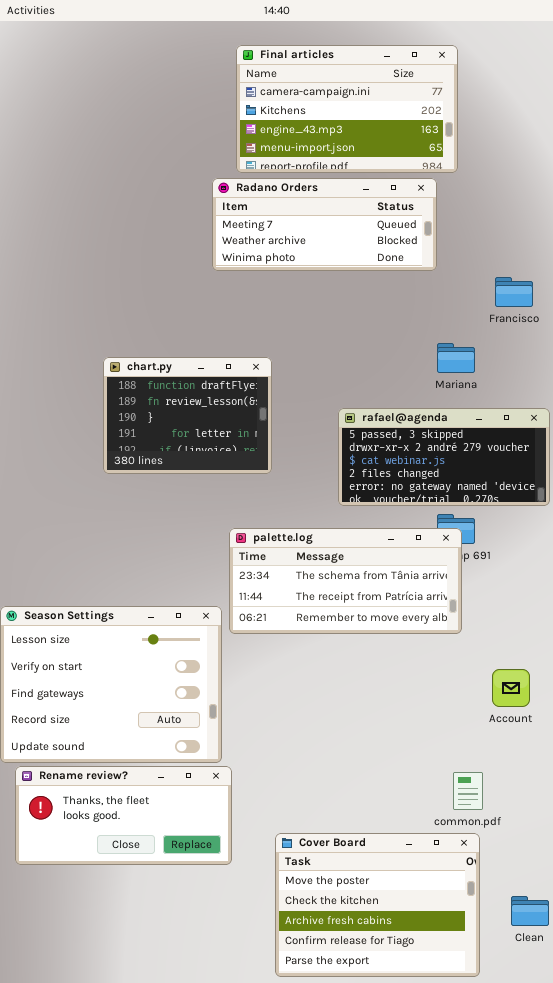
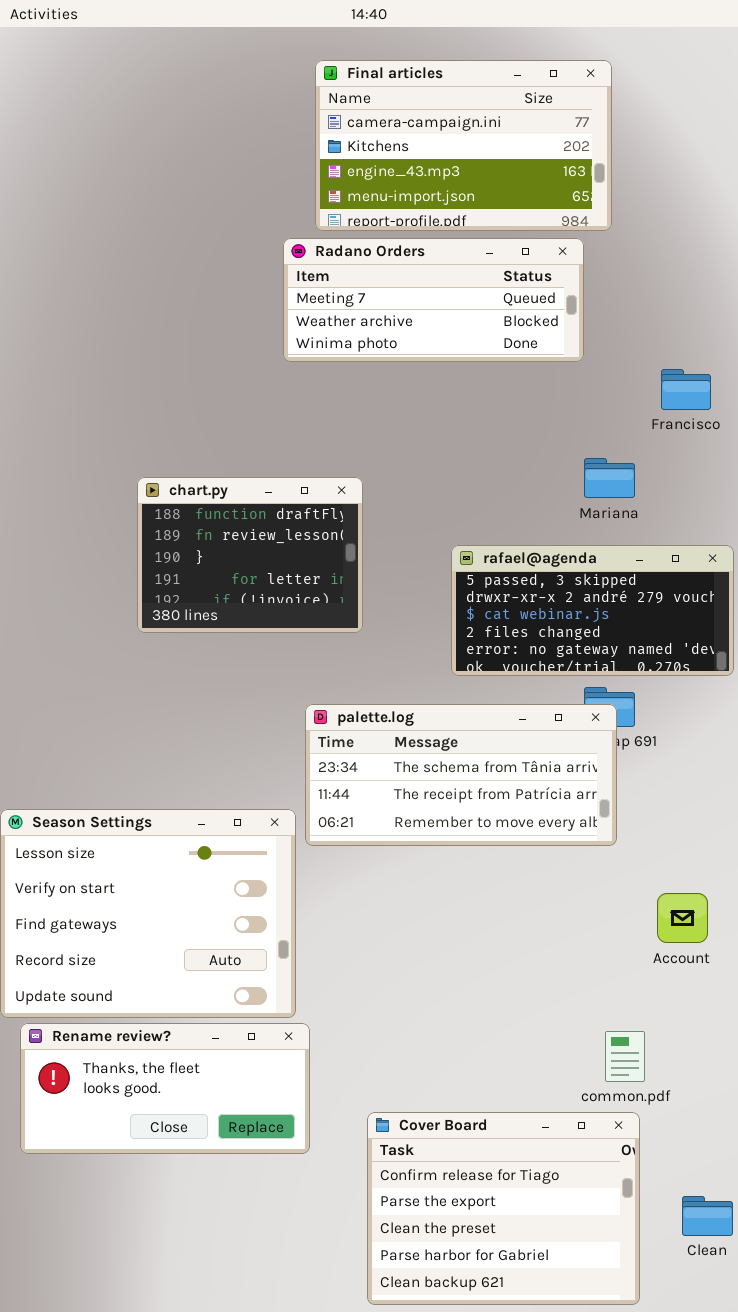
Cover Board: [275,833,480,977] -> [367,1112,640,1305], scrolled down 3 rows

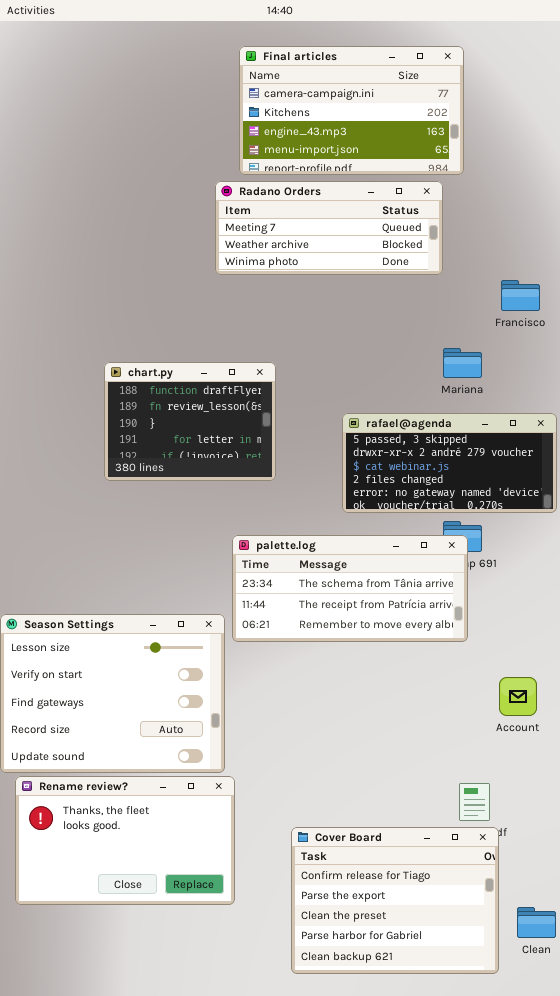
Rename review?: [20,1023,310,1154] -> [15,776,235,905], resized
Cover Board: [367,1112,640,1305] -> [291,827,499,974], moved

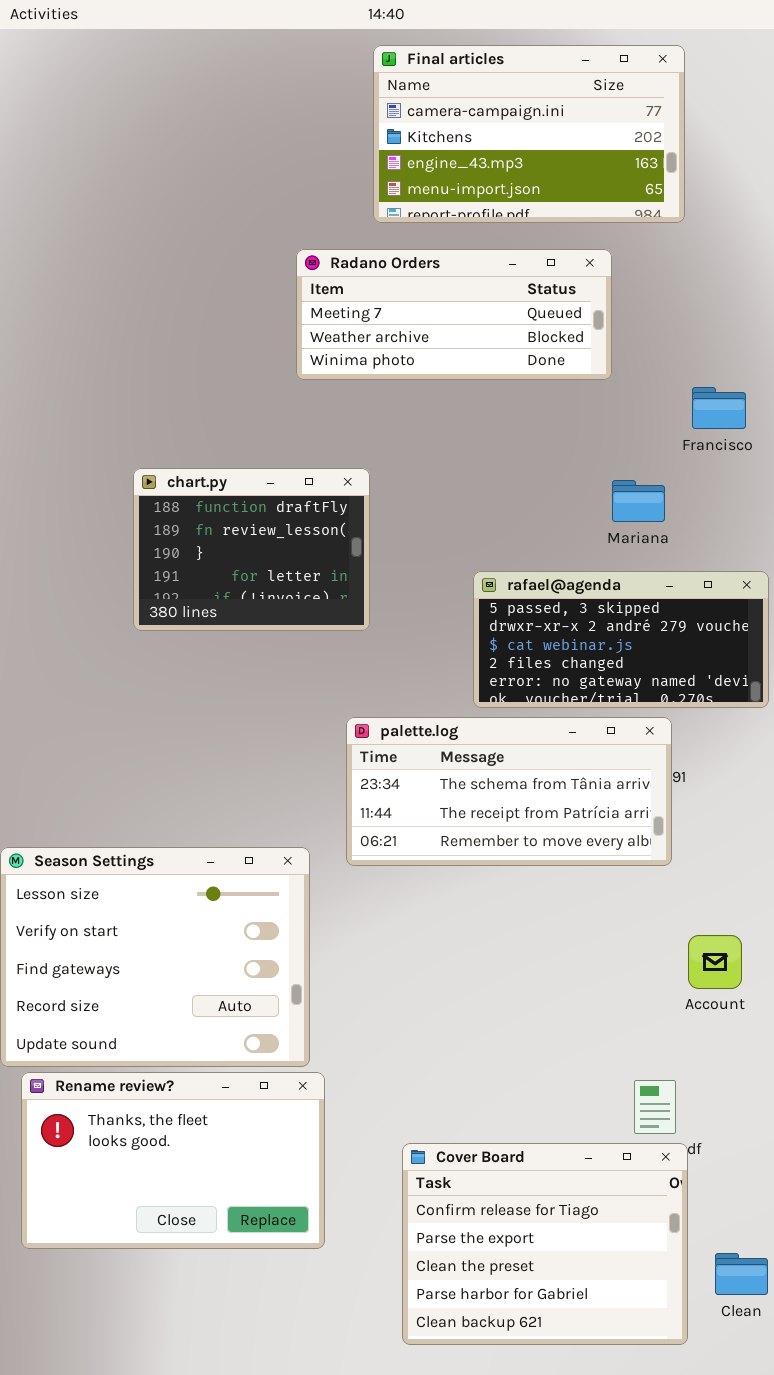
Final articles: [239,46,464,175] -> [373,45,685,223], moved
chart.py: [104,362,276,481] -> [133,468,370,631], moved
palette.log: [232,535,468,642] -> [346,717,672,866], moved

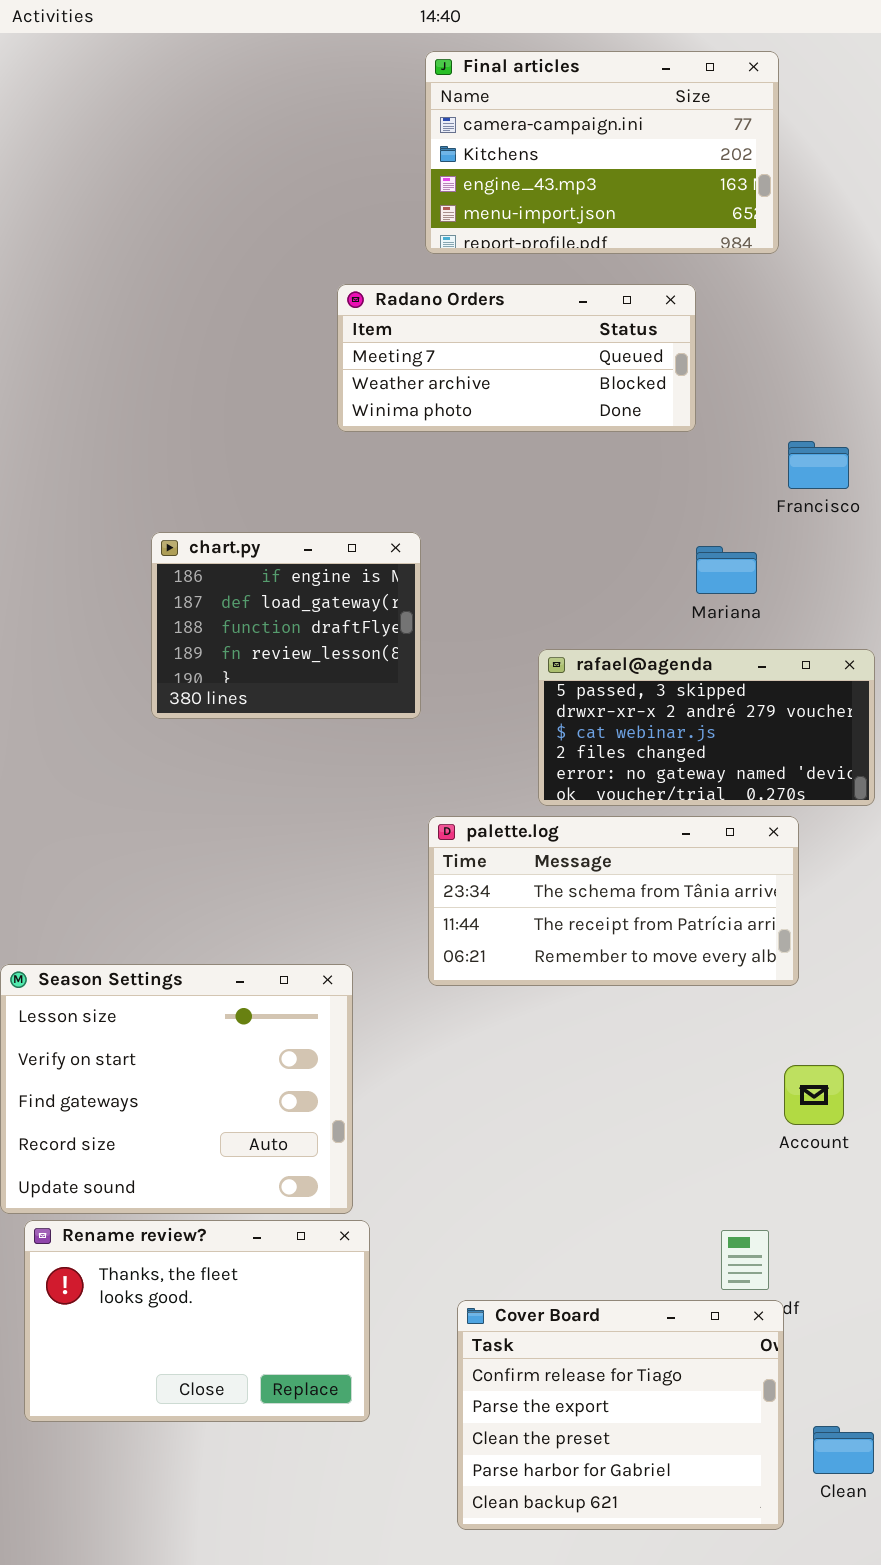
chart.py: [133,468,370,631] -> [151,532,421,719], scrolled up 2 rows
palette.log: [346,717,672,866] -> [428,816,799,986], moved

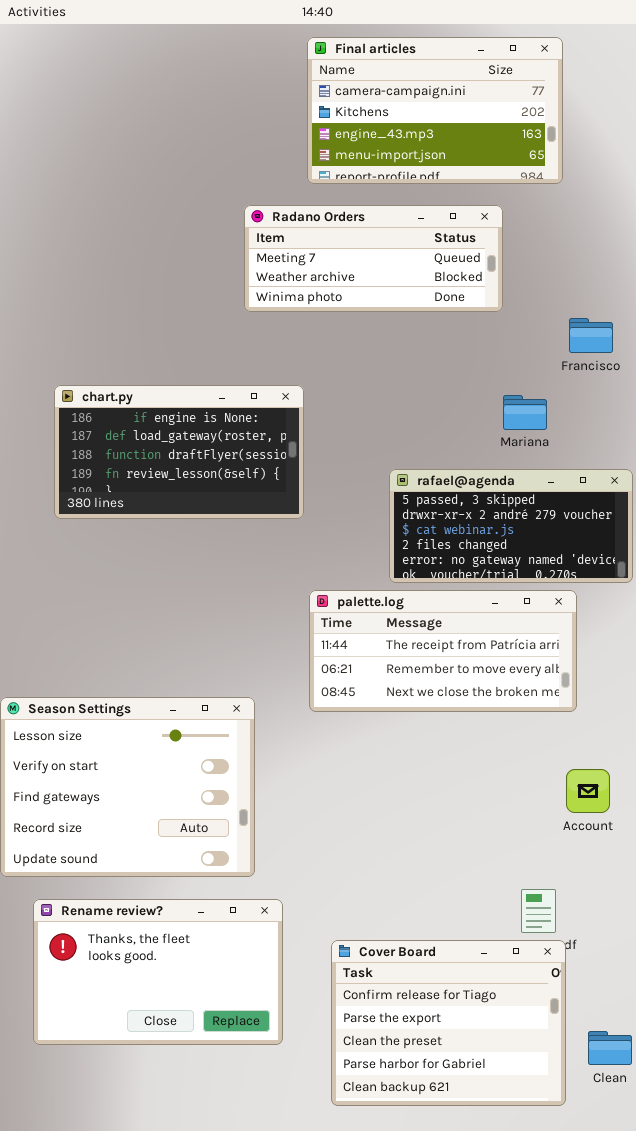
chart.py: [151,532,421,719] -> [54,385,304,519], resized
palette.log: [428,816,799,986] -> [309,590,577,712], scrolled down 1 row
Rename review?: [24,1220,370,1422] -> [33,899,283,1045], moved

